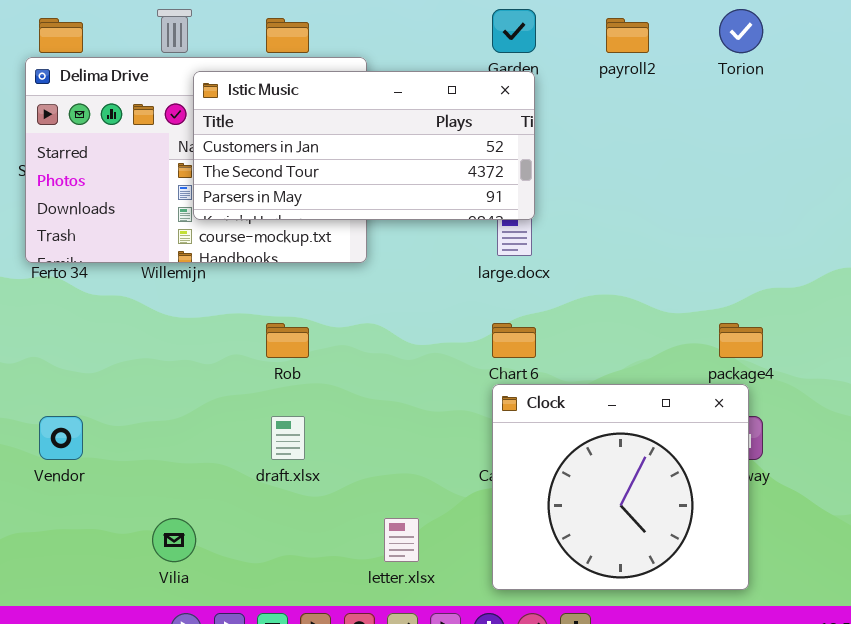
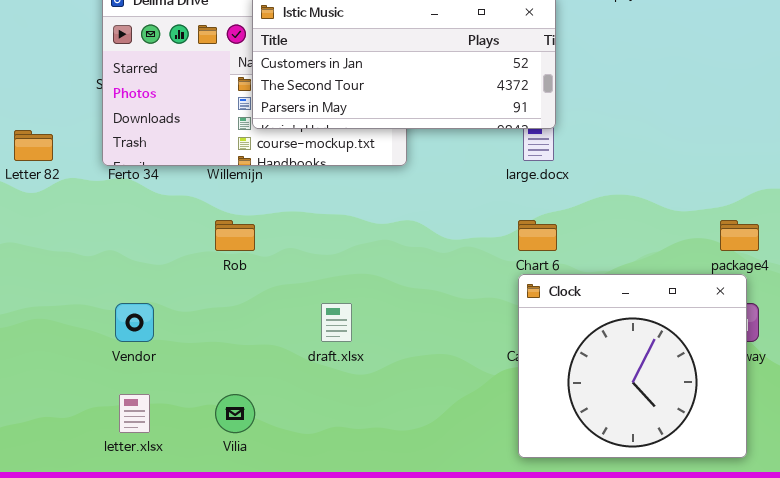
Rob: [266,323,309,358] -> [215,220,255,251], moved
letter.xlsx: [384,518,419,562] -> [119,394,150,433], moved

